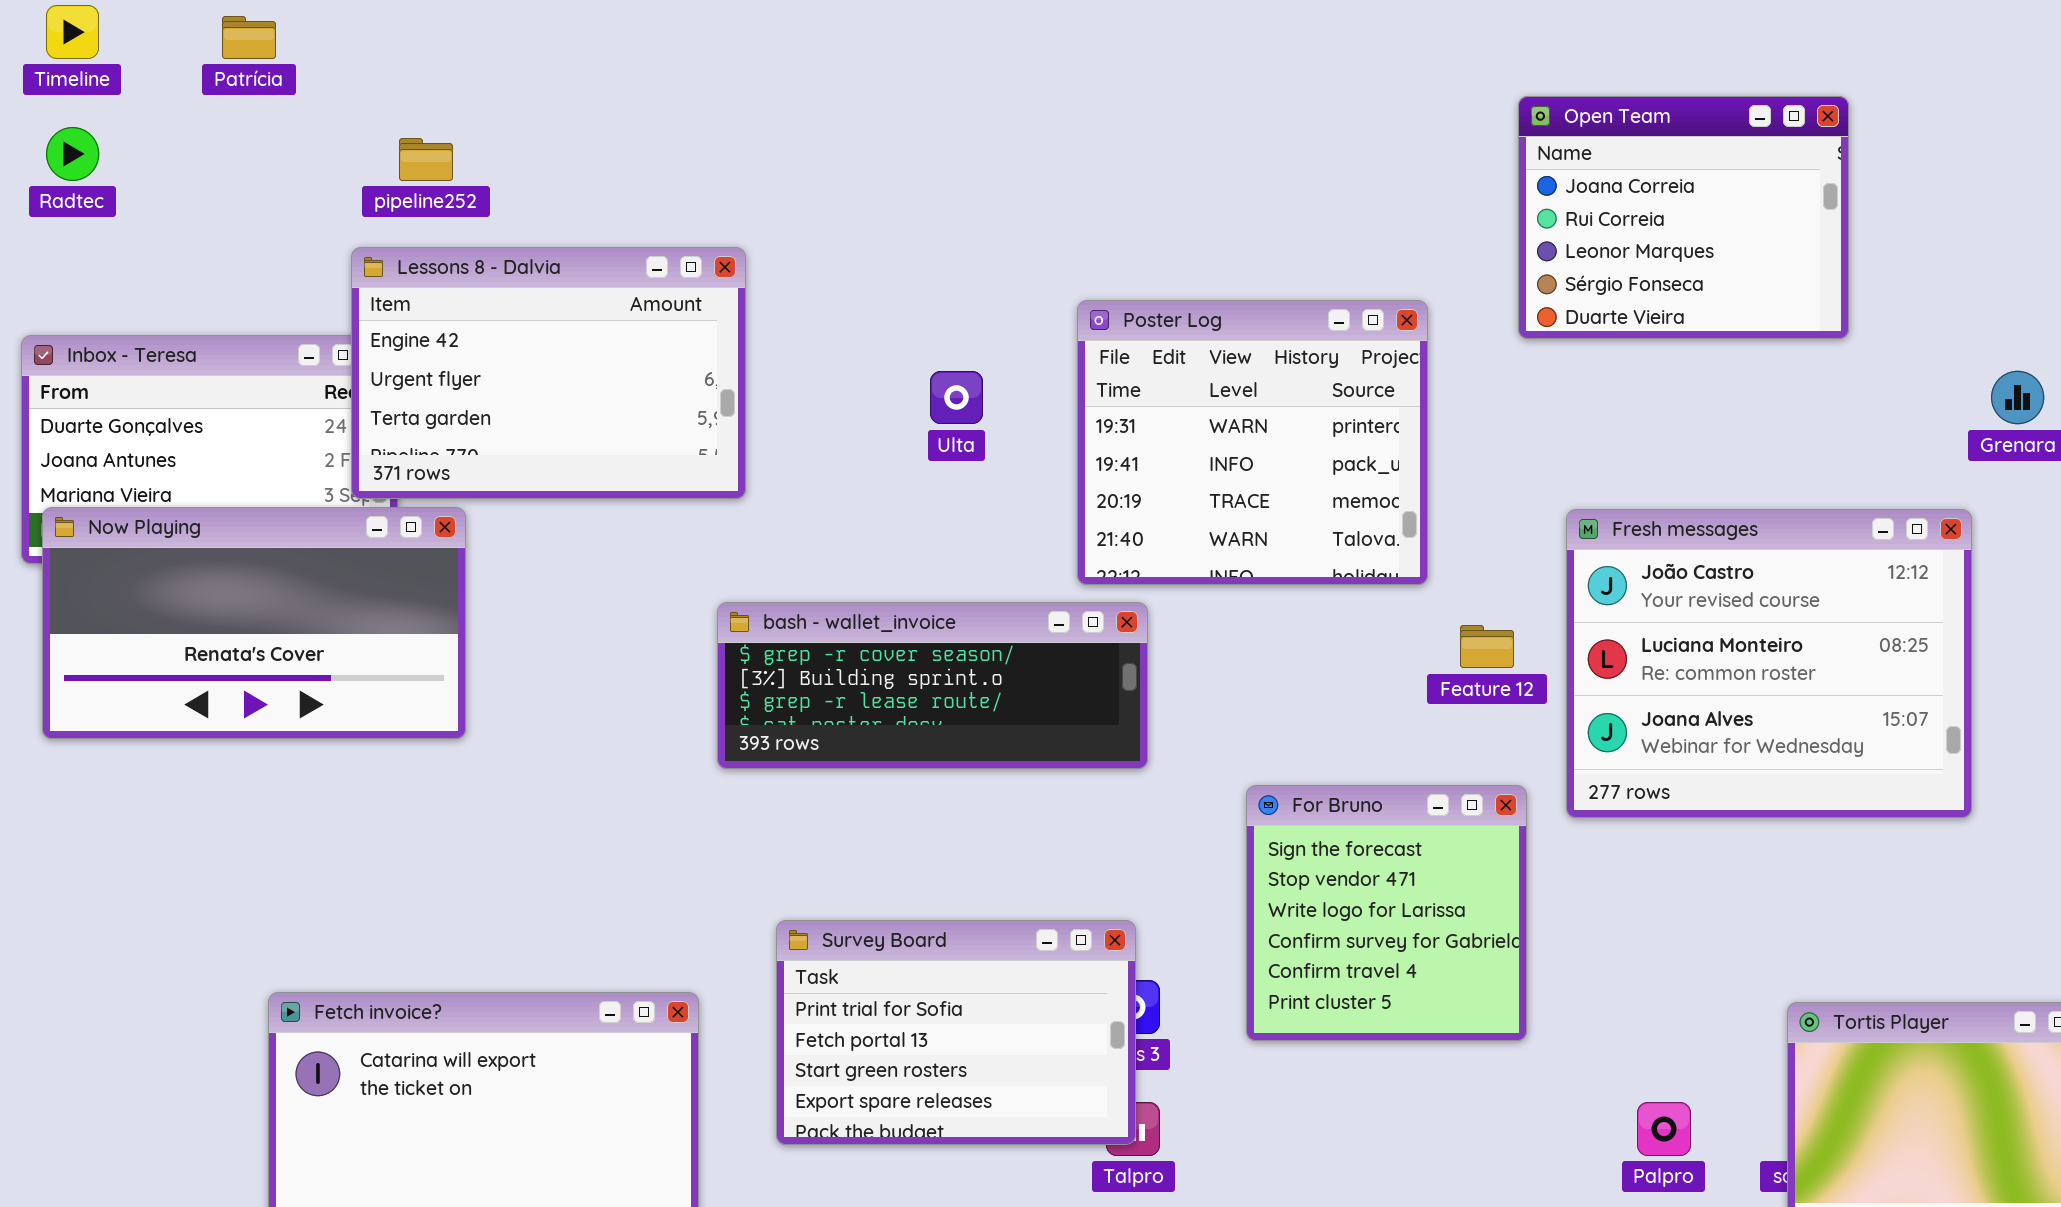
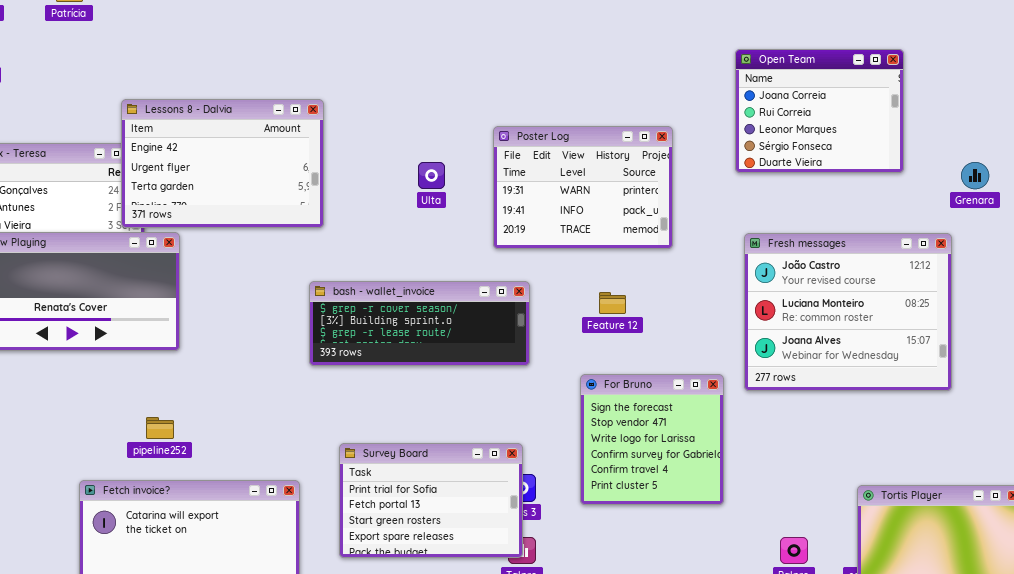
Open Team: [1518,96,1849,339] -> [735,49,904,173], moved
pipeline252: [399,138,453,181] -> [146,417,174,439], moved
Poster Log: [1077,300,1428,585] -> [493,126,673,249], resized
Feature 12: [1460,625,1514,668] -> [599,292,626,314], moved

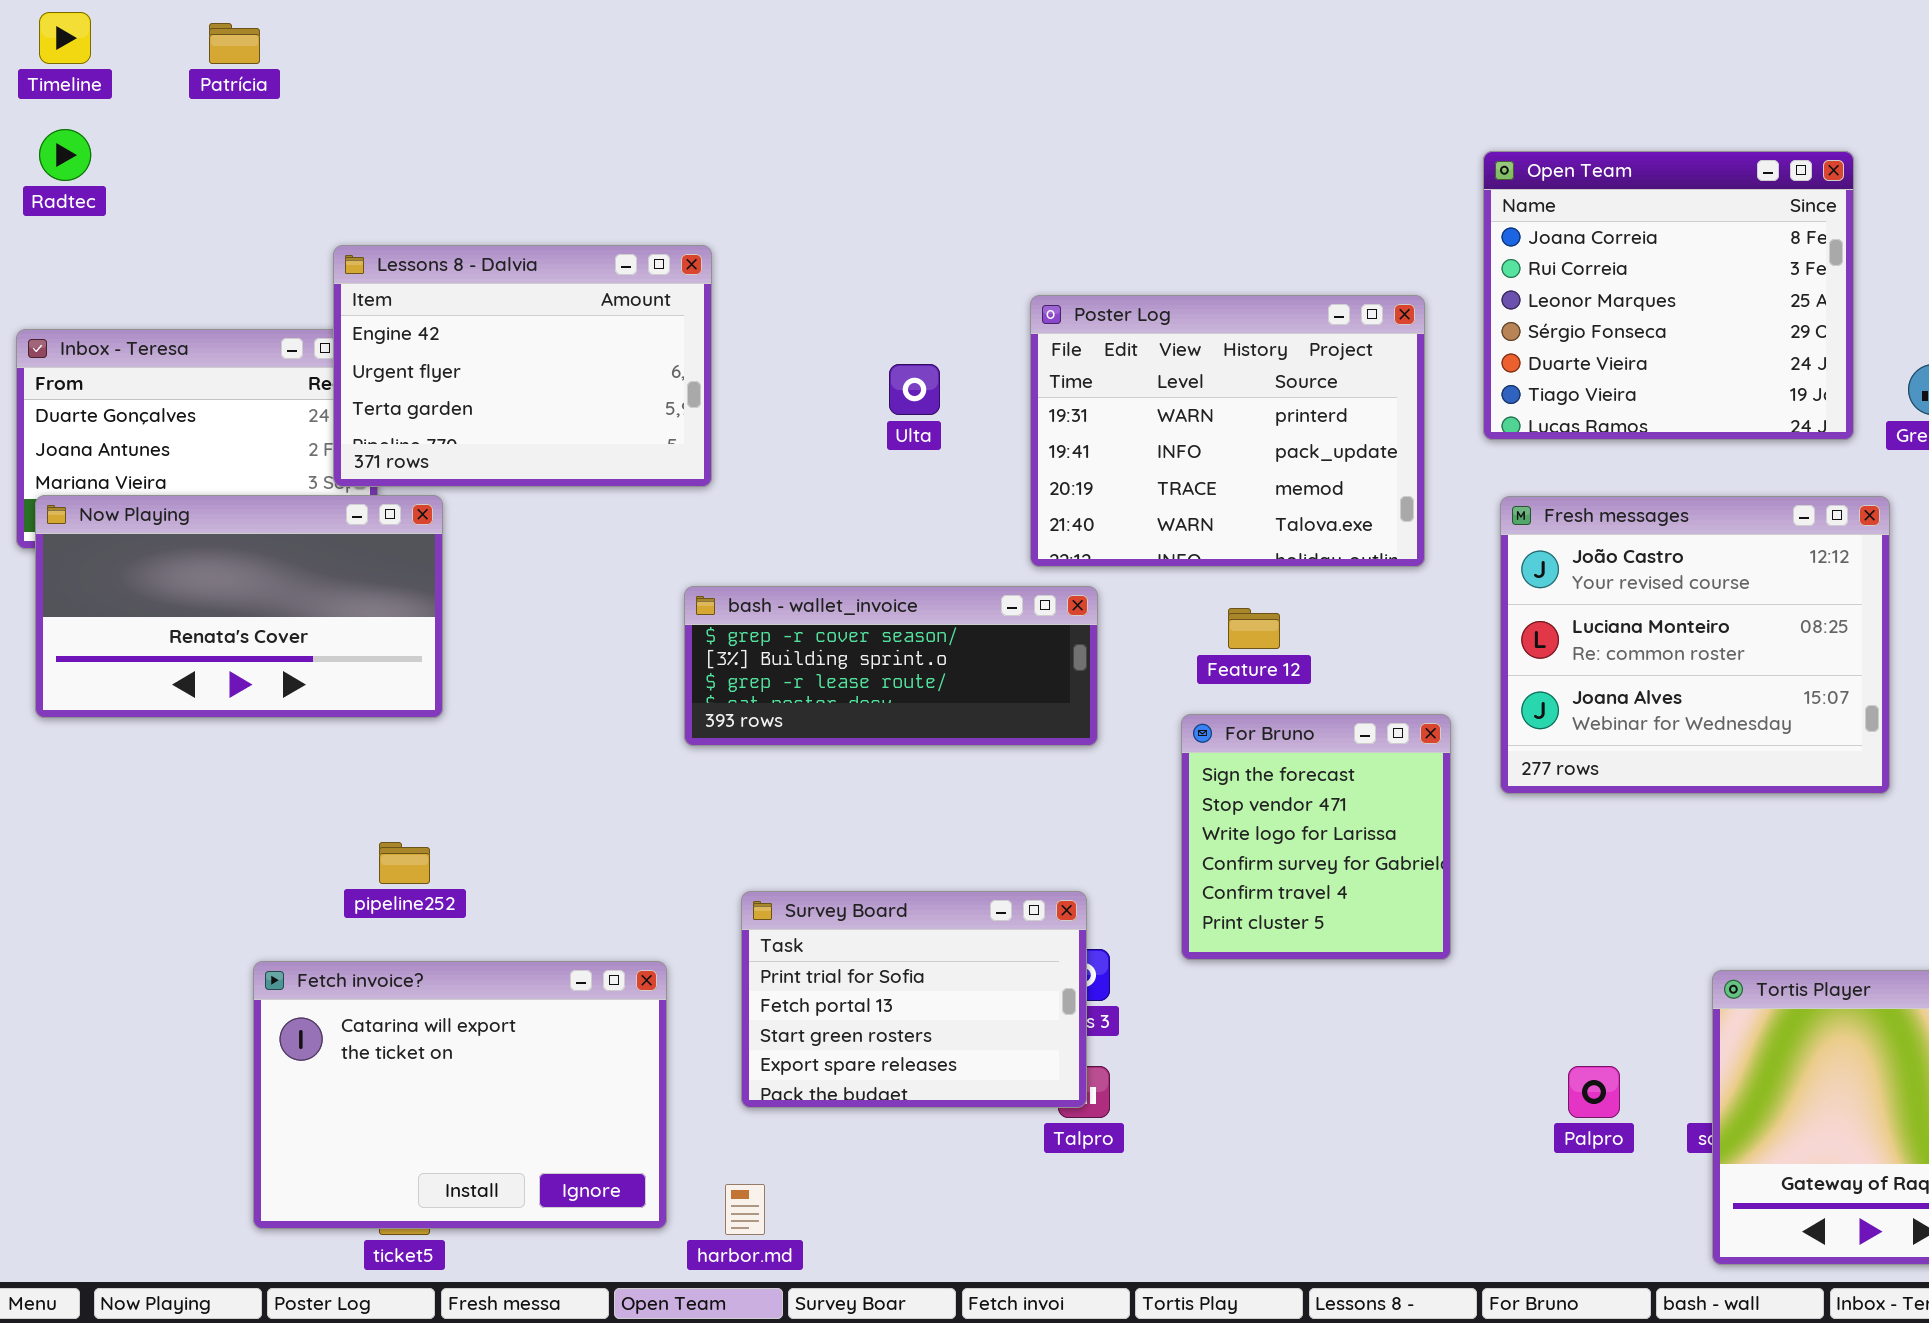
Open Team: [735,49,904,173] -> [1483,151,1854,440], resized
Poster Log: [493,126,673,249] -> [1030,295,1425,567], resized
For Bruno: [580,374,724,505] -> [1181,714,1451,960], moved

